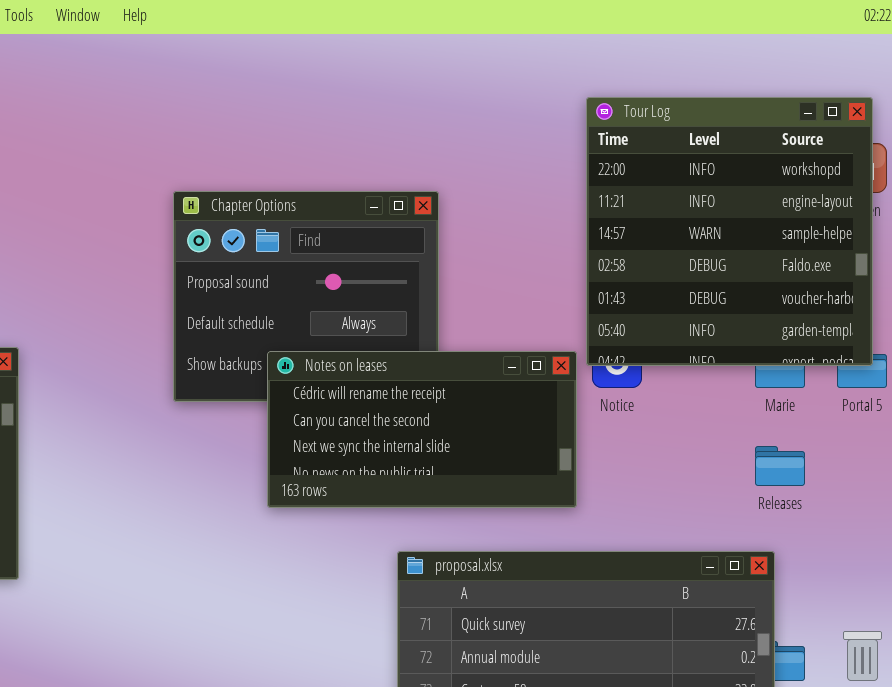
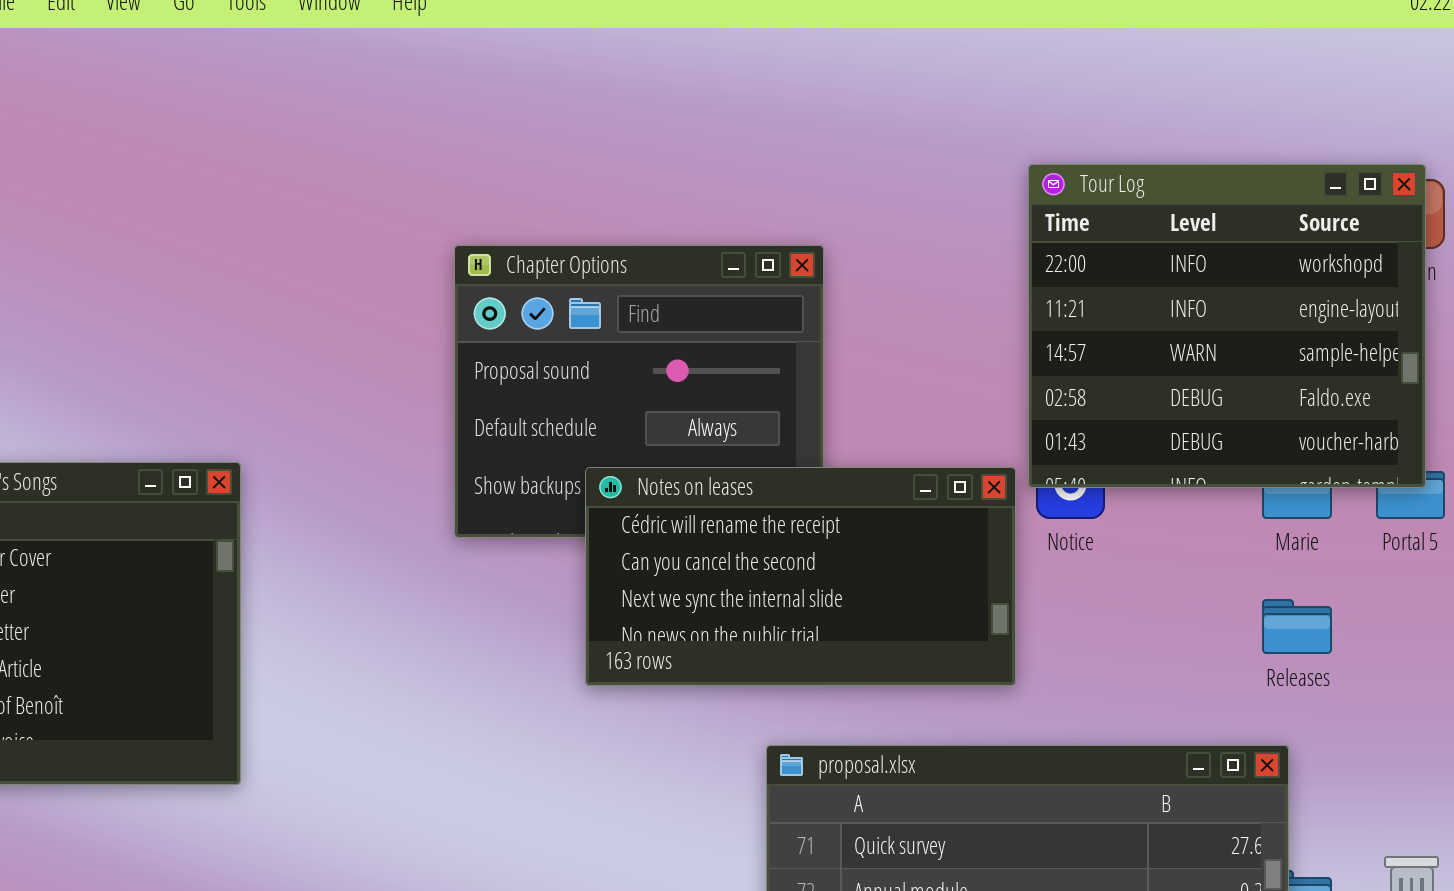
Tour Log: [586,97,873,366] -> [1028,164,1426,488], resized

